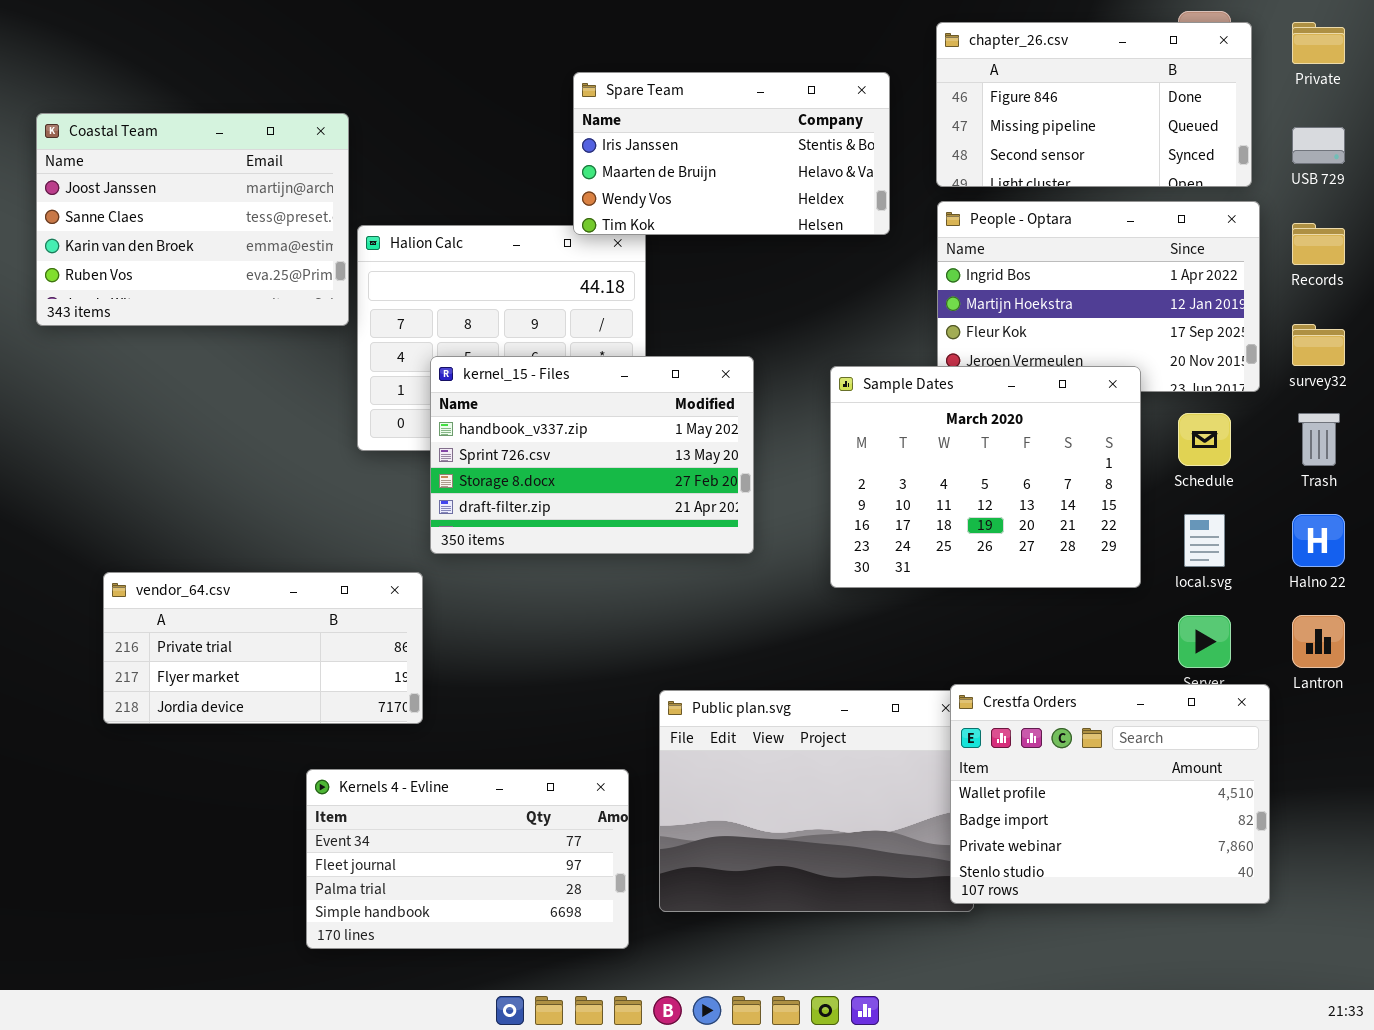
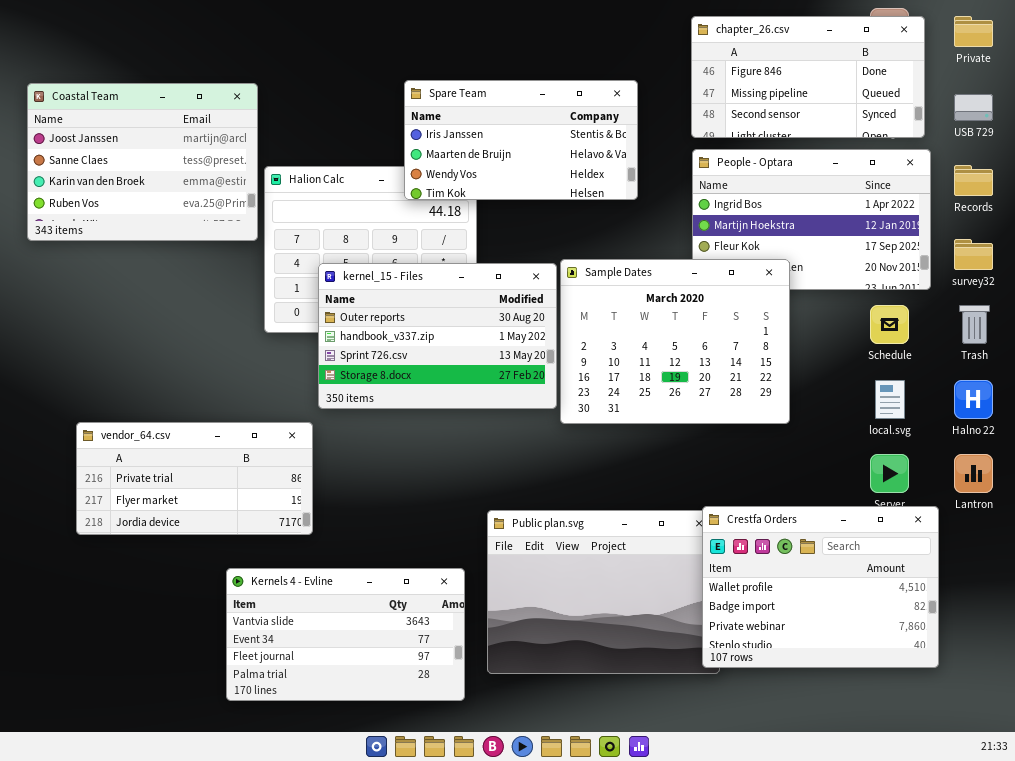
Spare Team: [573,72,890,235] -> [404,80,638,200], moved
kernel_15 - Files: [430,356,754,554] -> [318,263,557,409], scrolled up 1 row
Sample Dates: [830,366,1141,588] -> [560,259,790,424], moved
Kernels 4 - Evline: [306,769,629,949] -> [226,568,465,701], scrolled up 1 row

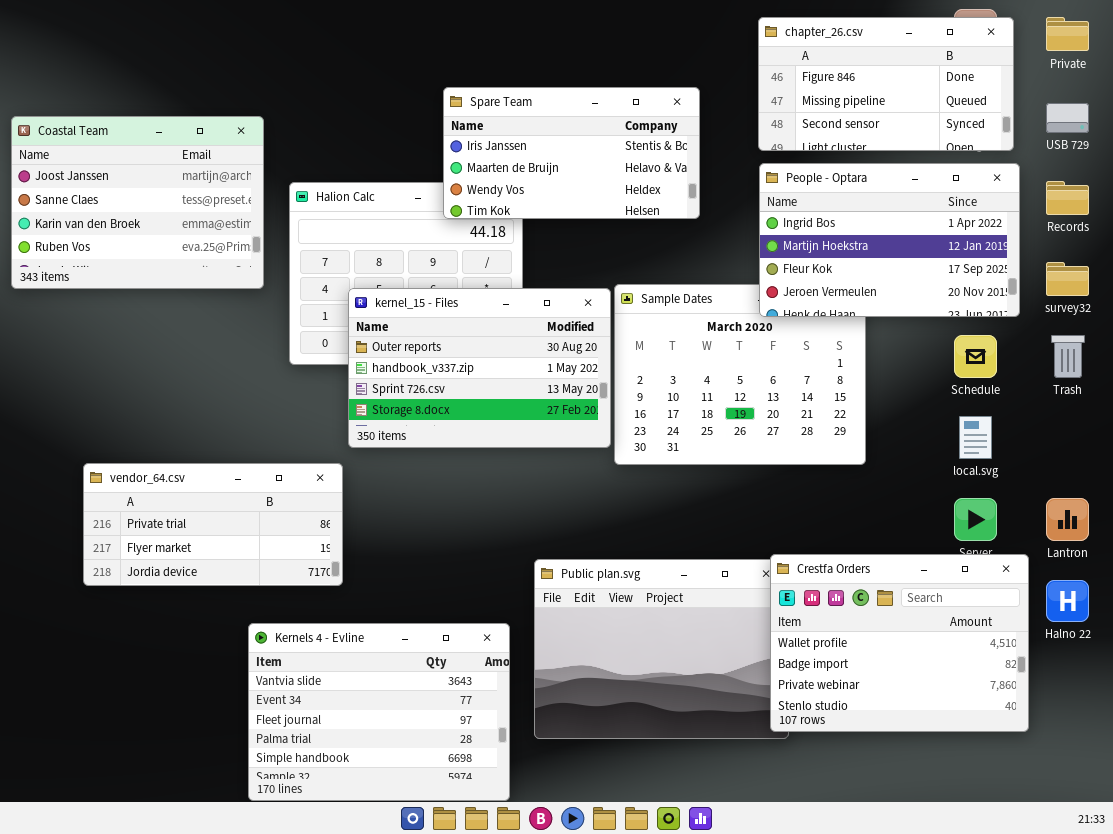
Coastal Team: [27,83,258,241] -> [11,116,264,289], moved
People - Optara: [692,149,931,290] -> [759,163,1020,317], raised
Halno 22: [954,380,993,419] -> [1046,580,1089,622], moved
Kernels 4 - Evline: [226,568,465,701] -> [248,623,510,801], resized

